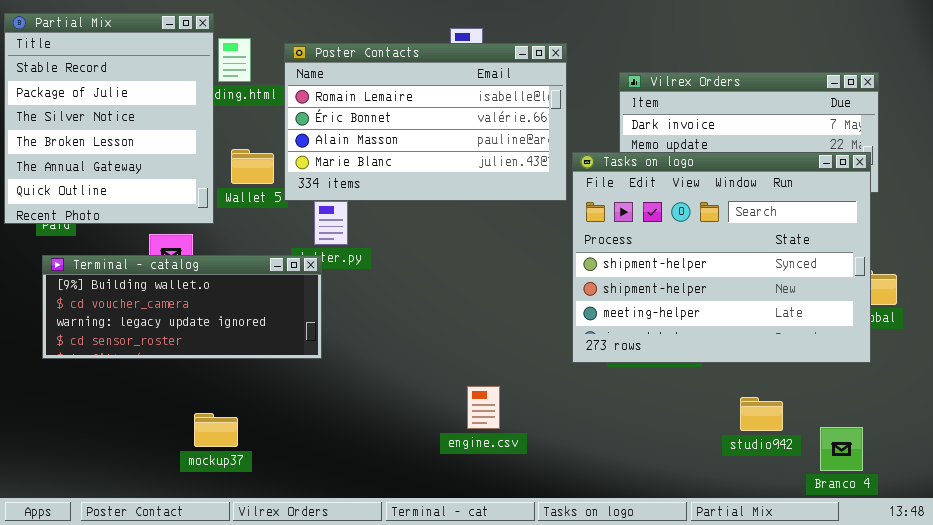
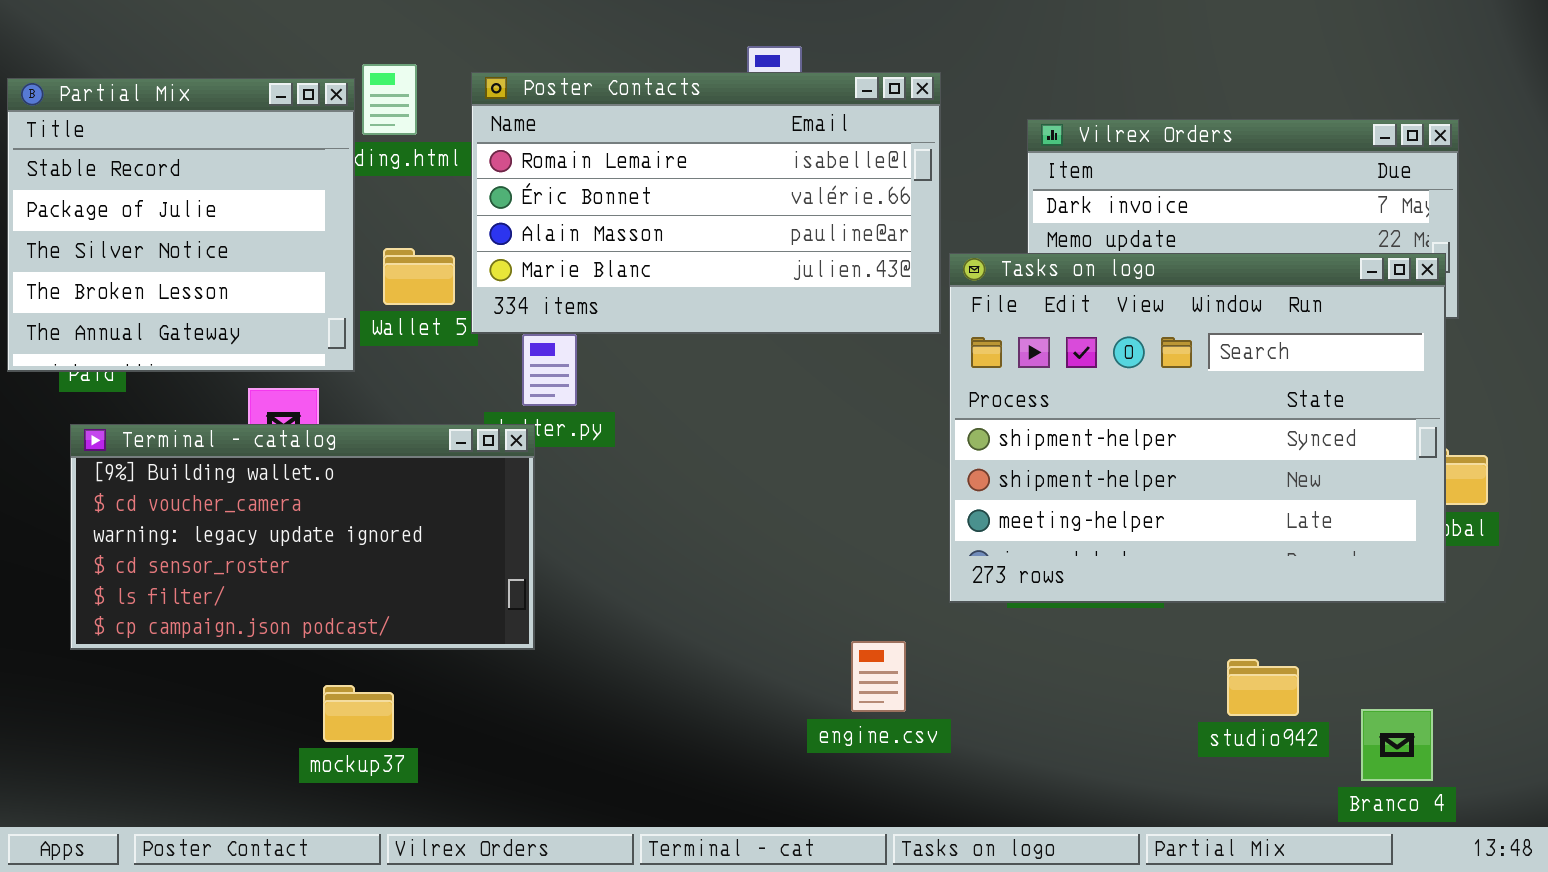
Partial Mix: [4,13,214,224] -> [7,78,355,372], resized
Terminal - catalog: [42,255,322,359] -> [70,424,535,650], resized
engine.csv: [467,386,500,429] -> [851,641,906,712], moved

